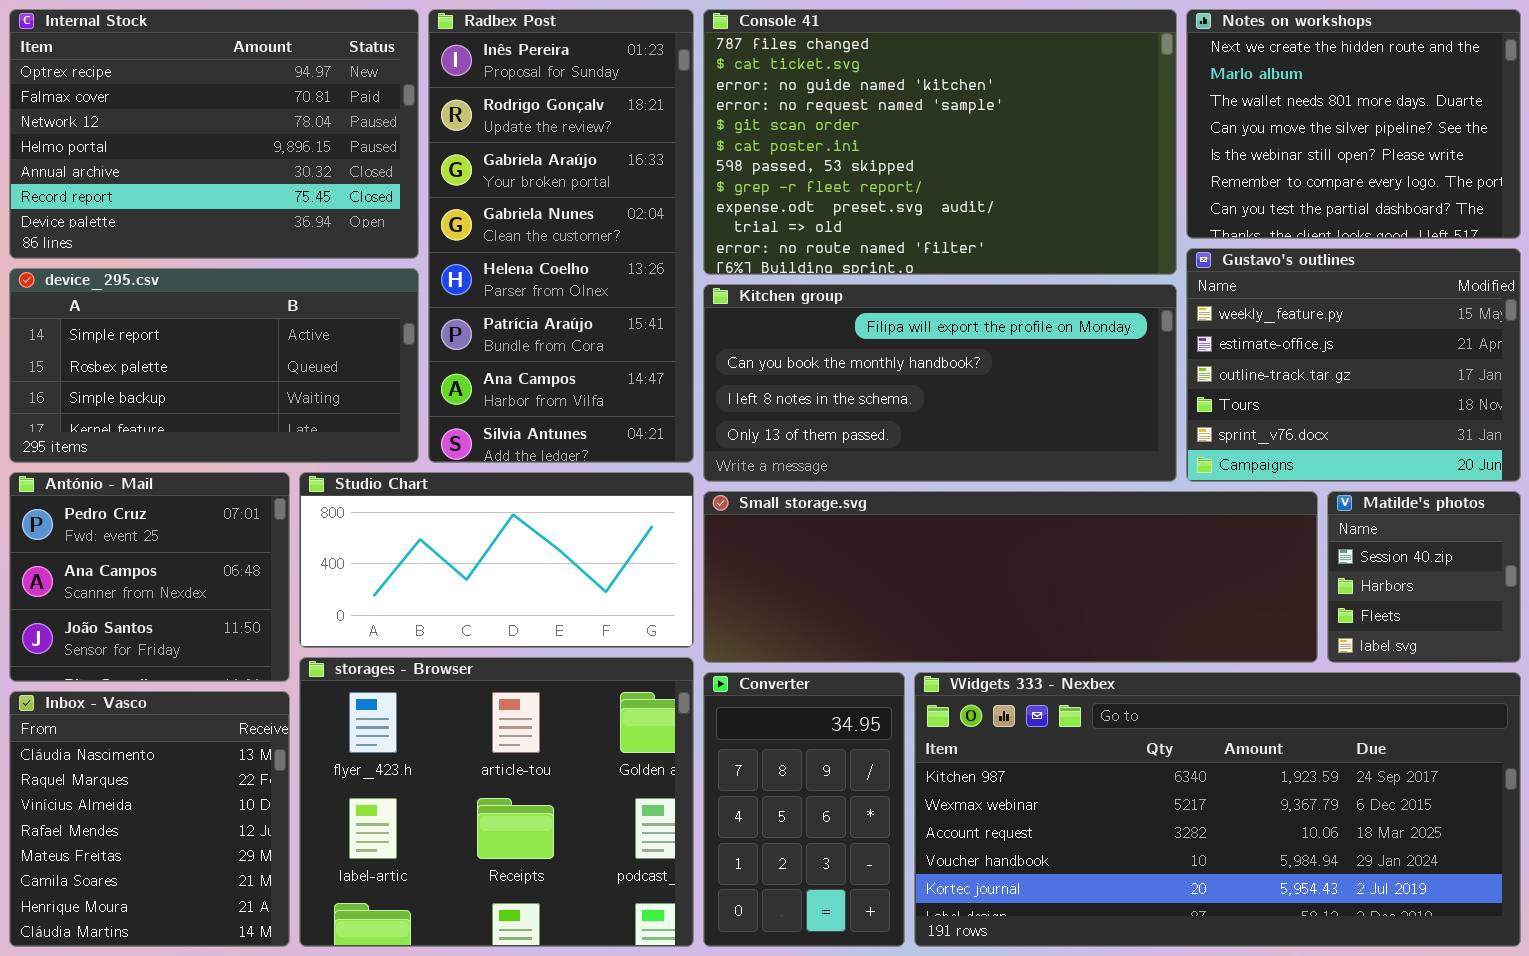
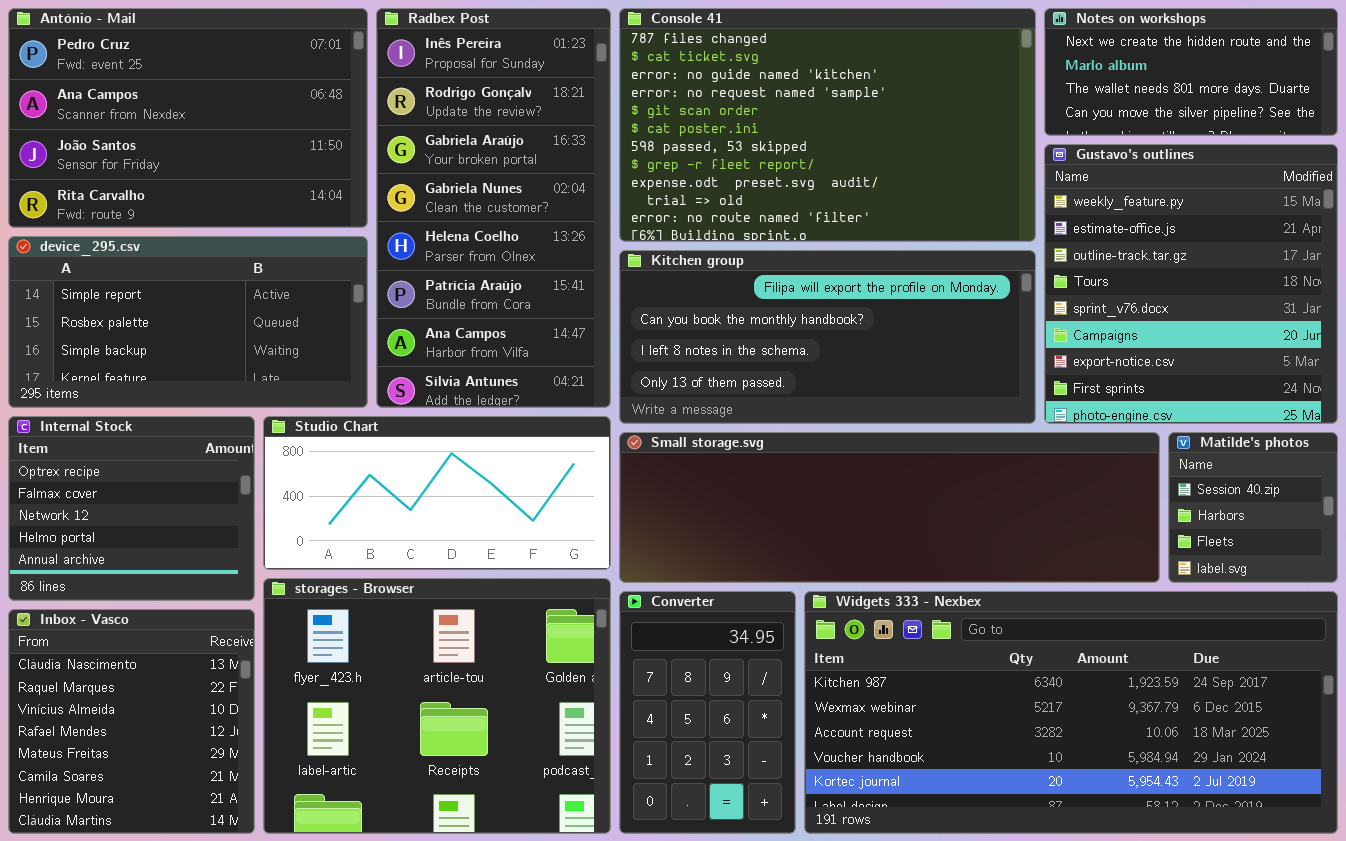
Internal Stock: [9,9,419,259] -> [8,416,255,601], moved, resized
Notes on workshops: [1186,9,1521,239] -> [1044,8,1338,136], resized
Gustavo's outlines: [1186,248,1521,482] -> [1044,144,1338,424], resized
António - Mail: [9,472,290,682] -> [8,8,368,228], moved, resized

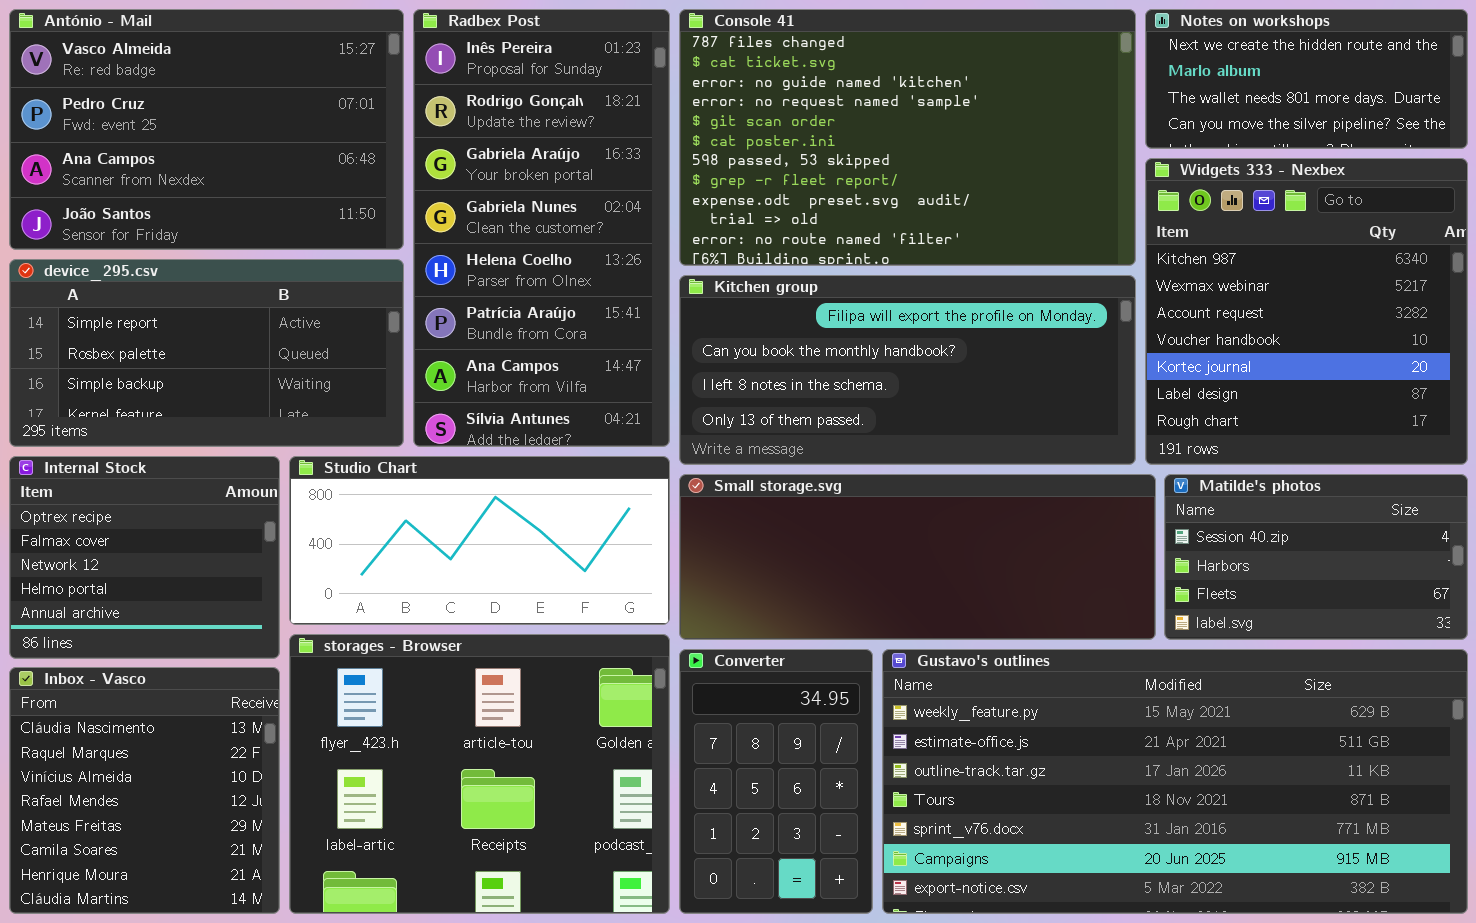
António - Mail: [8,8,368,228] -> [9,9,404,250], scrolled up 1 row
Gustavo's outlines: [1044,144,1338,424] -> [882,649,1468,914], moved, resized
Small storage.svg: [619,432,1160,583] -> [679,474,1156,640], resized
Matilde's photos: [1168,432,1338,583] -> [1164,474,1468,640], resized
Widgets 333 - Nexbex: [804,591,1338,834] -> [1145,158,1468,465], moved, resized

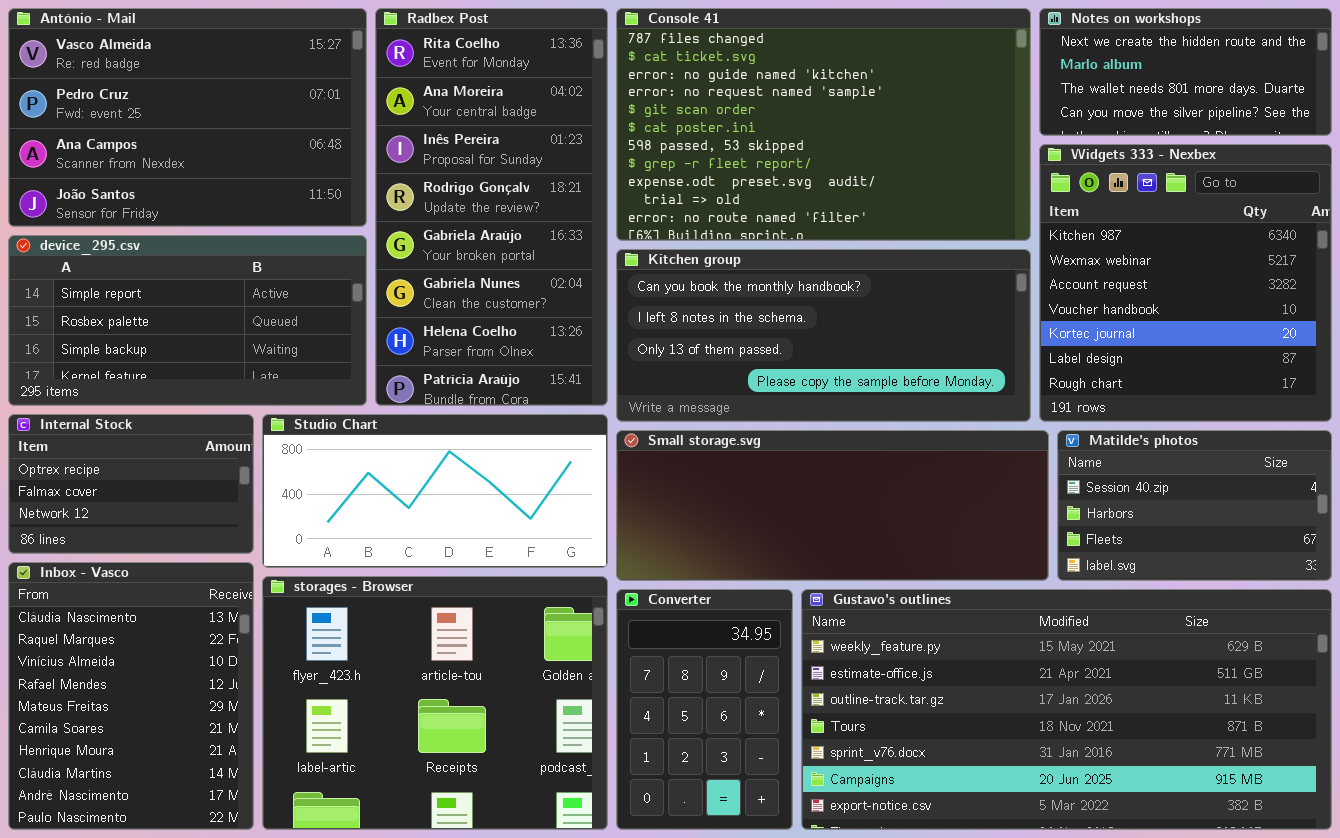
Radbex Post: [413,9,670,447] -> [375,8,608,406], scrolled up 2 rows
Kitchen group: [679,275,1136,465] -> [616,249,1031,422], scrolled down 1 row
Internal Stock: [9,456,280,659] -> [8,414,254,554], resized
Inbox - Vasco: [9,667,280,914] -> [8,562,254,830], resized

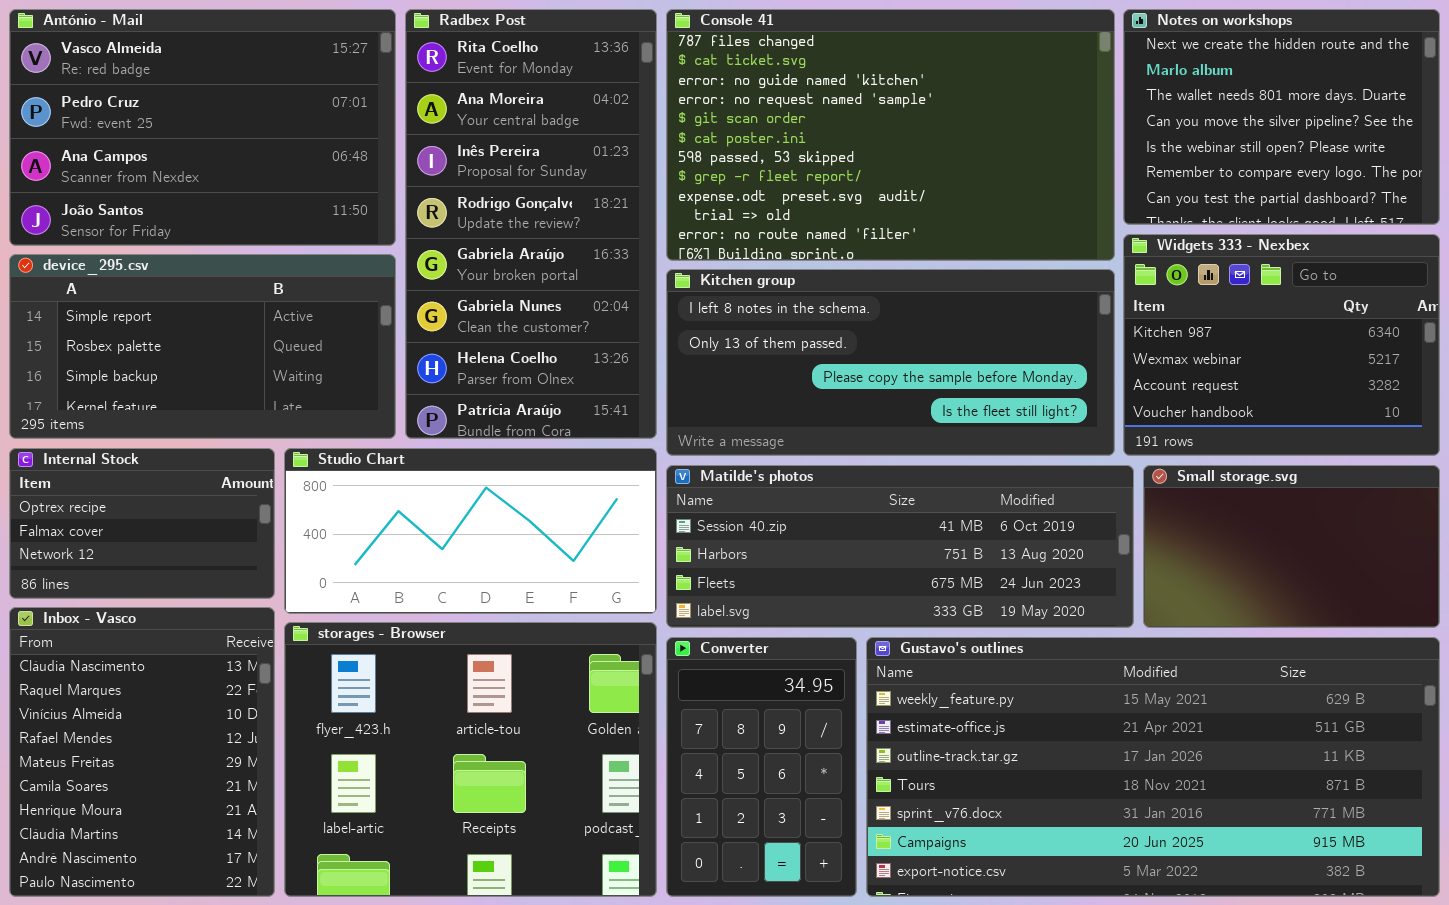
Notes on workshops: [1039,8,1332,136] -> [1123,9,1440,225], resized
Widgets 333 - Nexbex: [1039,144,1332,422] -> [1123,234,1440,456], resized
Kitchen group: [616,249,1031,422] -> [666,269,1115,456], scrolled down 1 row
Small storage.svg: [616,430,1049,581] -> [1143,465,1440,628], moved, resized
Matilde's photos: [1057,430,1332,581] -> [666,465,1134,628], moved, resized

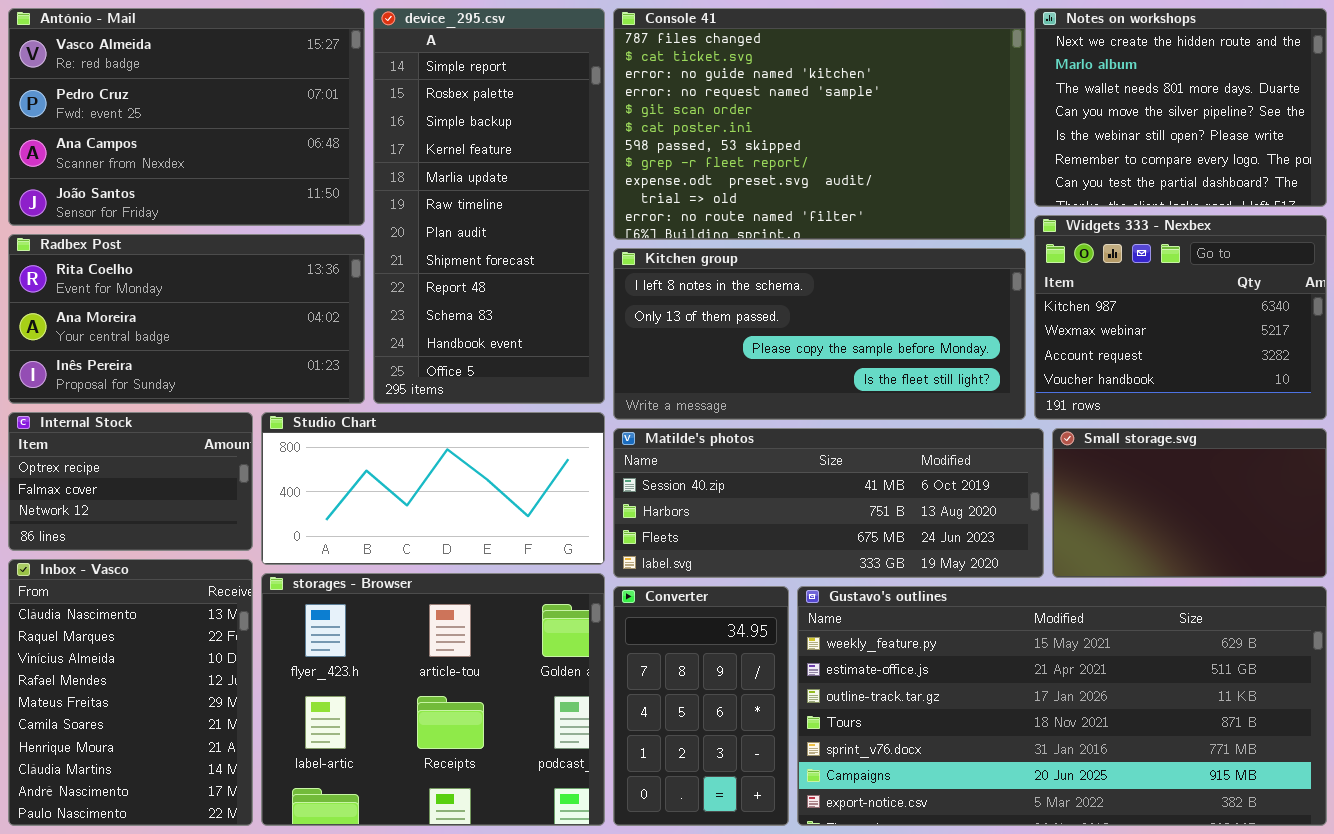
Radbex Post: [405,9,657,439] -> [8,234,365,404], moved, resized
device_295.csv: [9,254,396,439] -> [373,8,605,404], moved, resized

